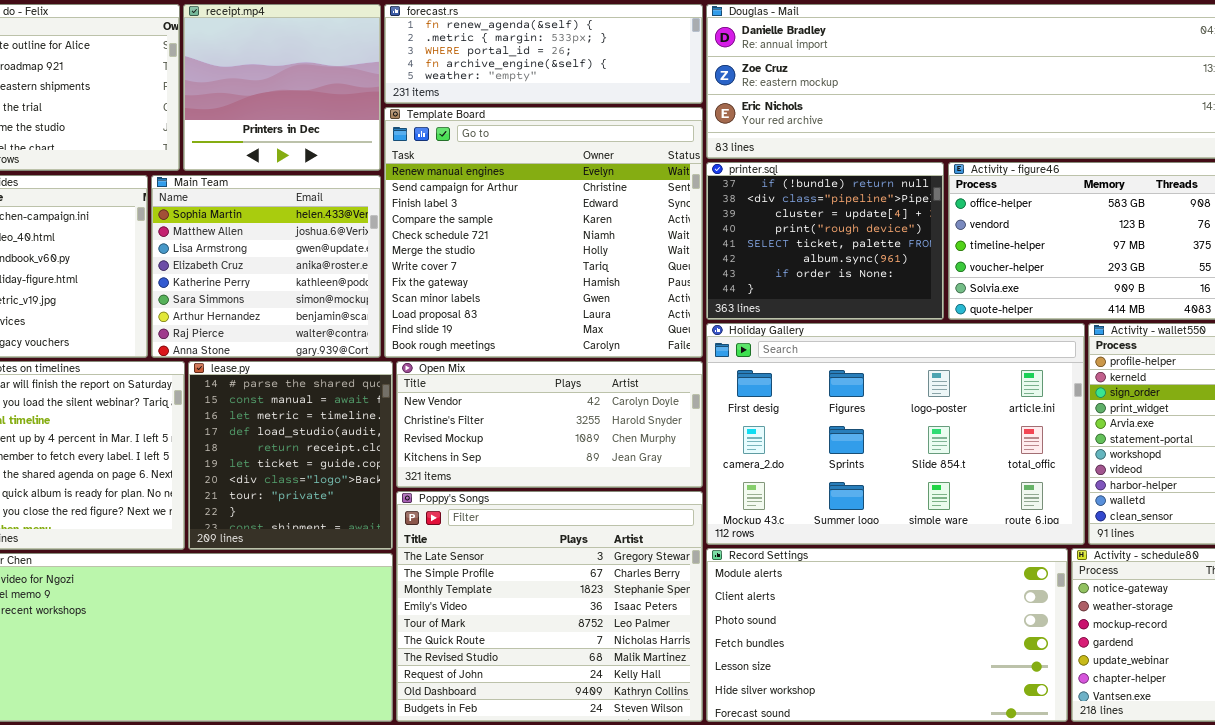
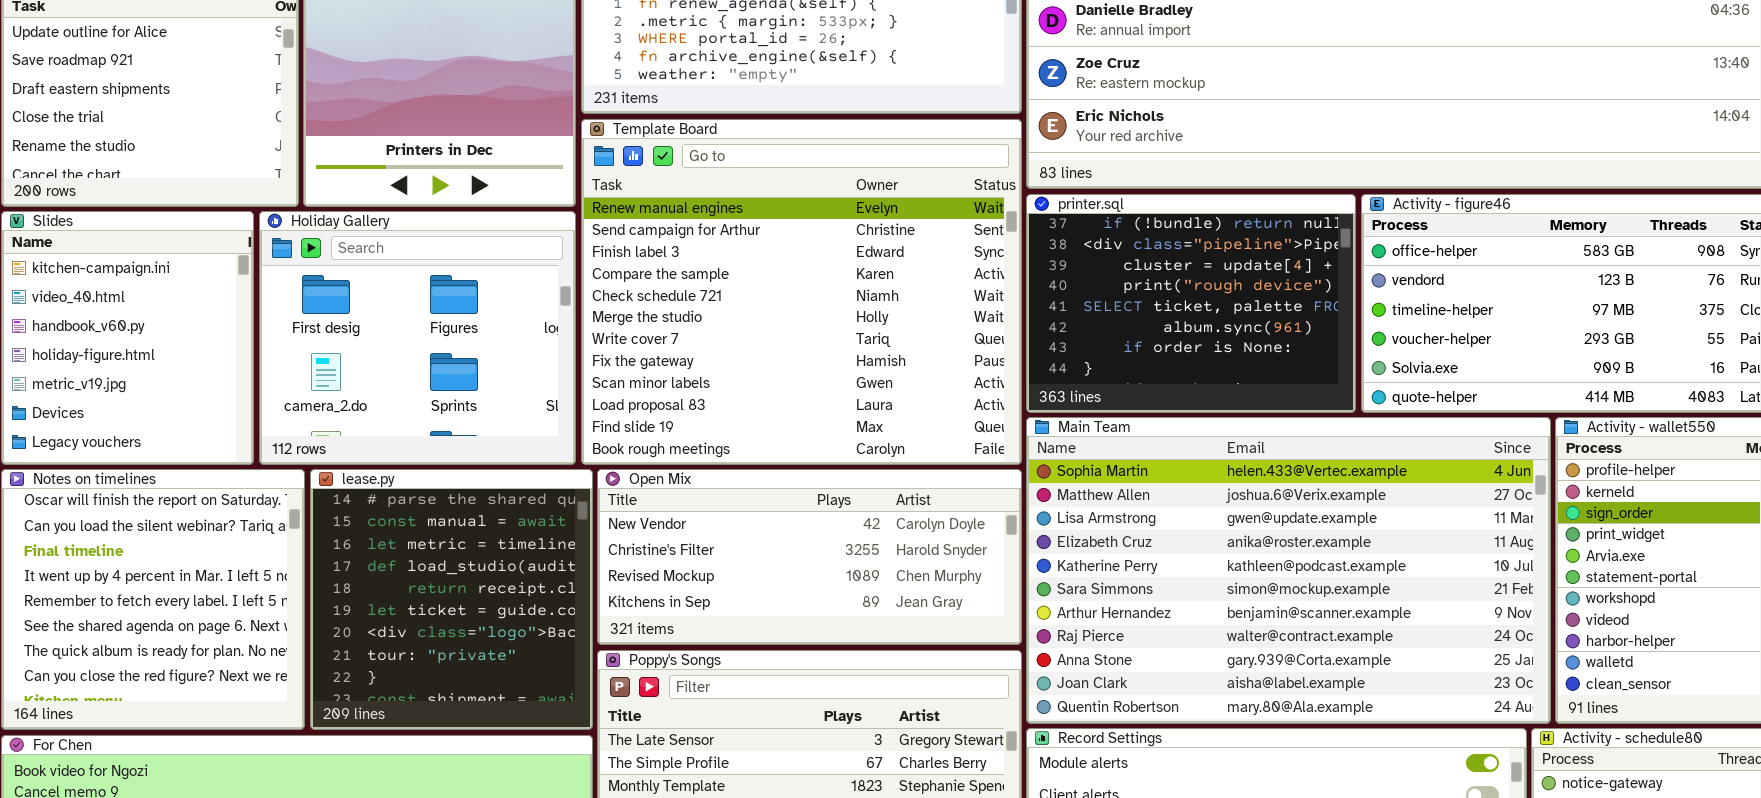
Main Team: [151,175,381,358] -> [1026,417,1551,724], moved, resized
Holiday Gallery: [706,323,1085,545] -> [259,211,576,465], moved, resized

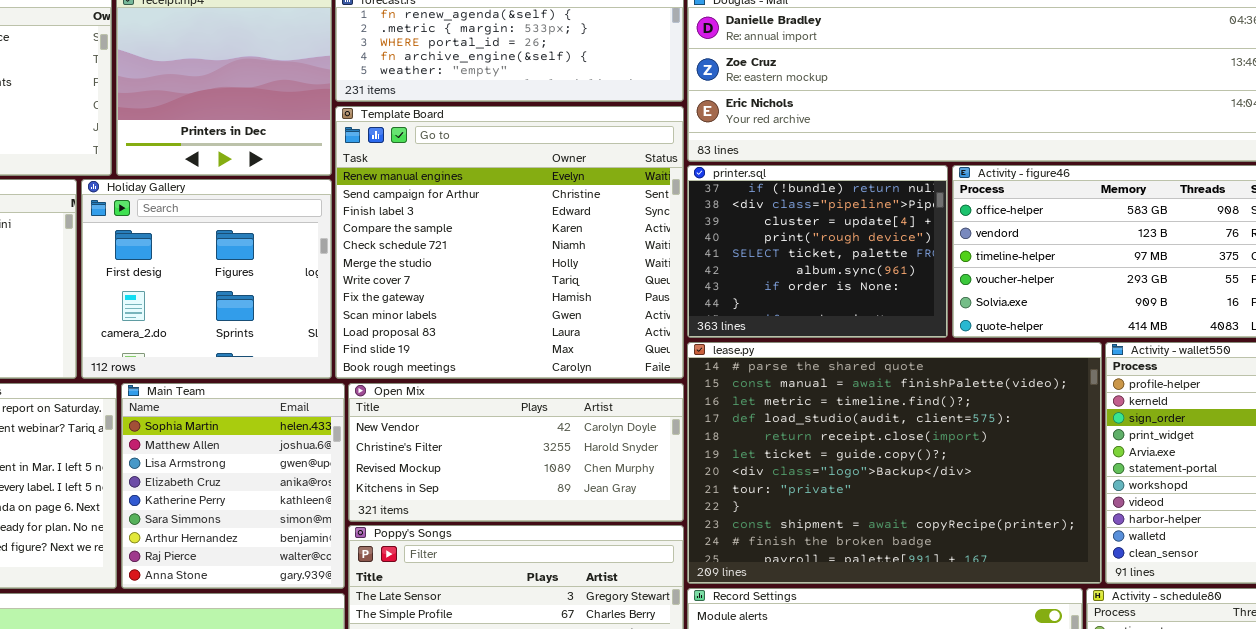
Main Team: [1026,417,1551,724] -> [121,383,345,589], moved, resized
lease.py: [310,469,593,730] -> [687,342,1102,584], moved, resized

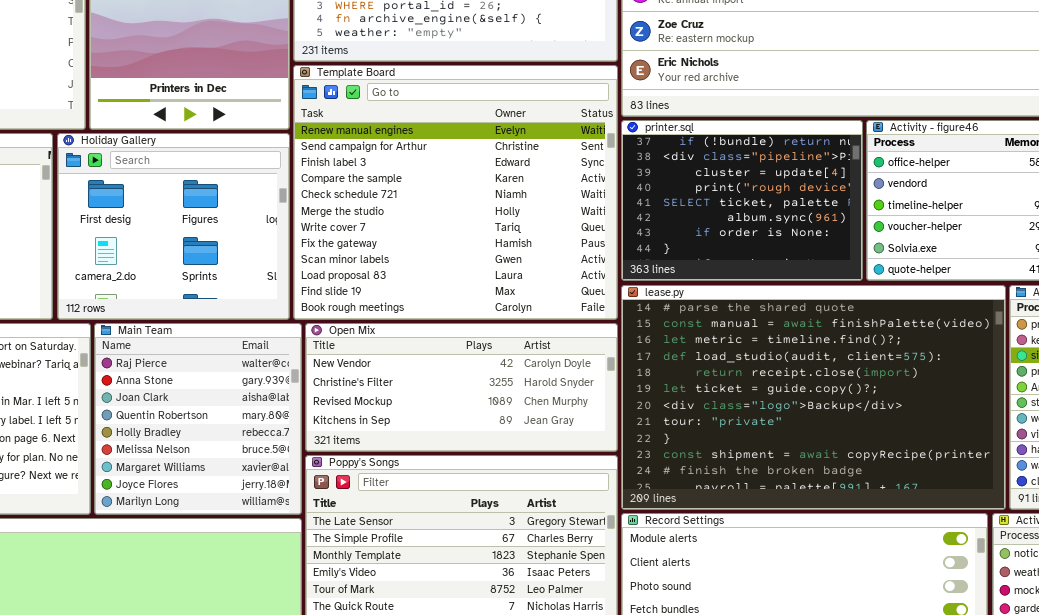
Main Team: [121,383,345,589] -> [94,323,302,515], scrolled down 7 rows

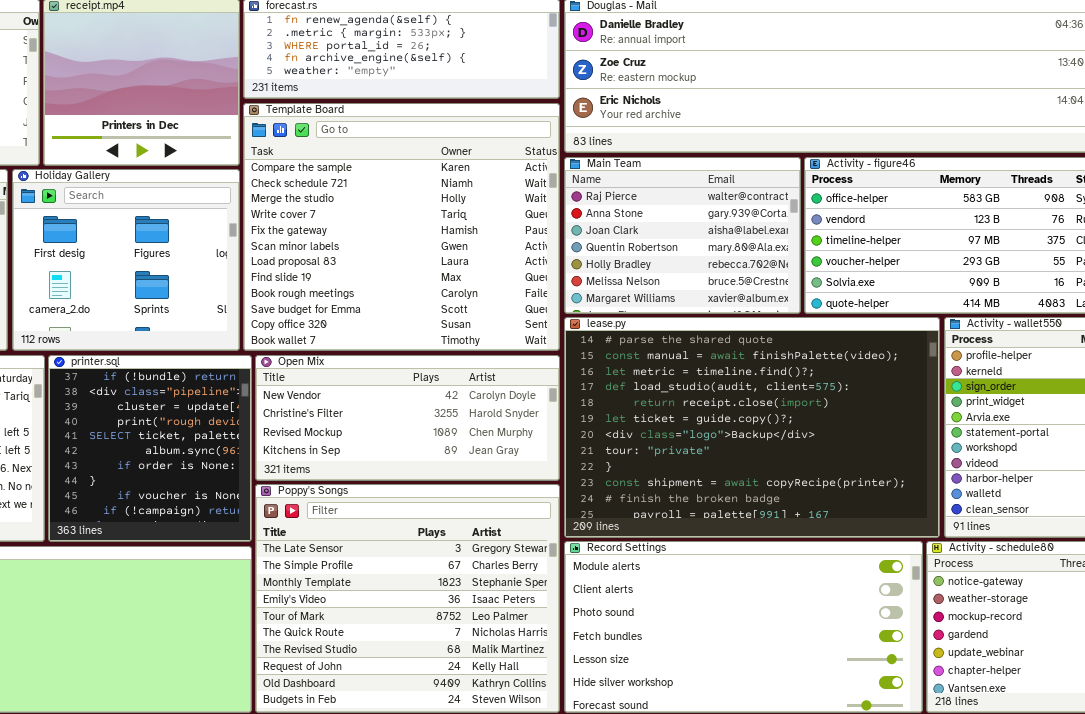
Template Board: [293,65,618,320] -> [243,103,560,351], scrolled down 3 rows
printer.sql: [621,120,863,281] -> [48,355,252,542], moved, resized
Main Team: [94,323,302,515] -> [564,157,801,314], moved, resized

